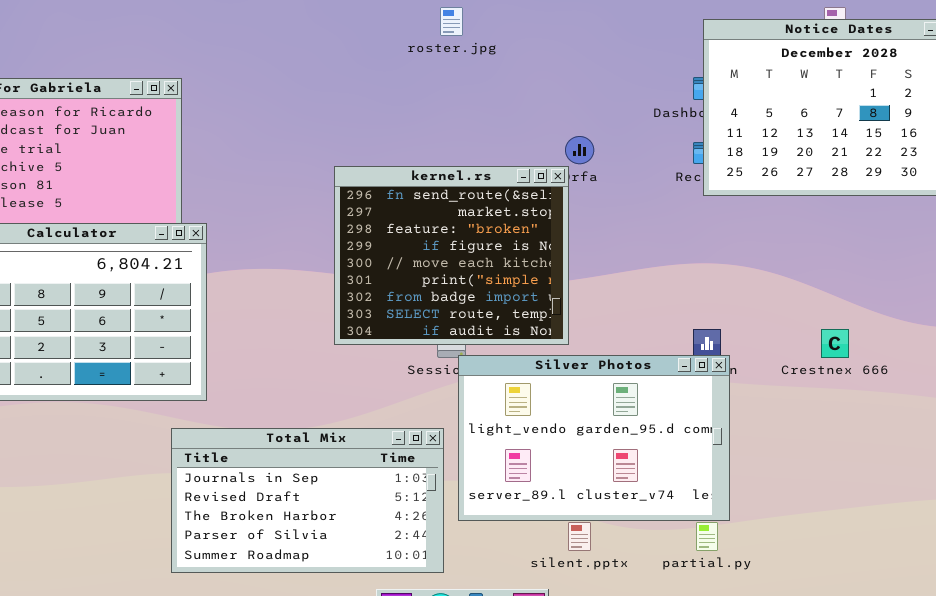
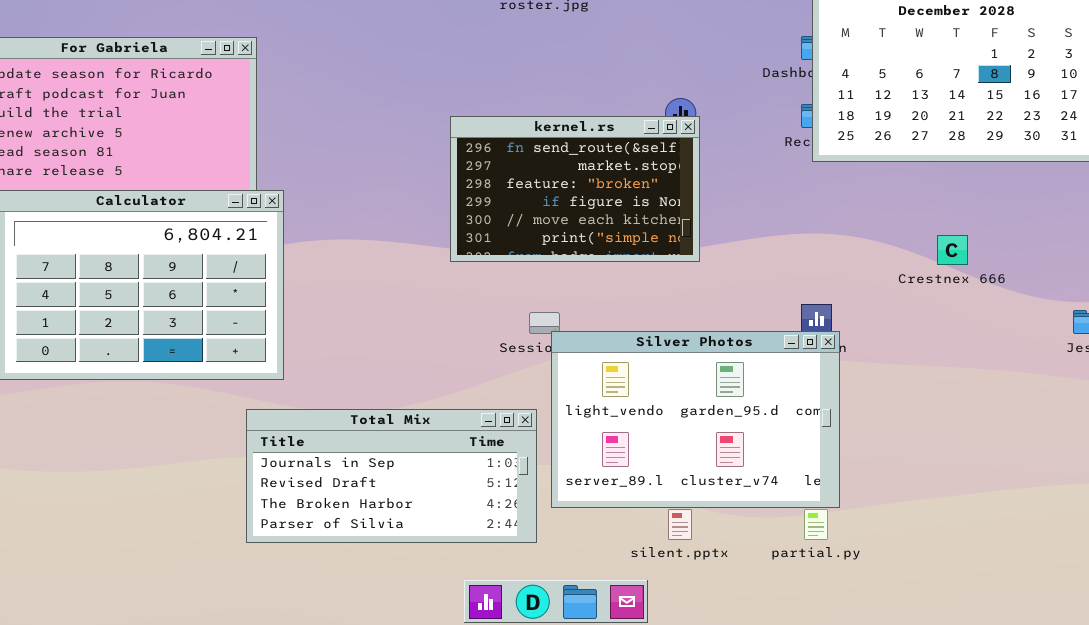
kernel.rs: [334,166,569,345] -> [450,116,700,262], moved, resized
Crestnex 666: [821,329,849,358] -> [937,235,968,265], moved
Total Mix: [171,428,444,573] -> [246,409,537,543], resized

